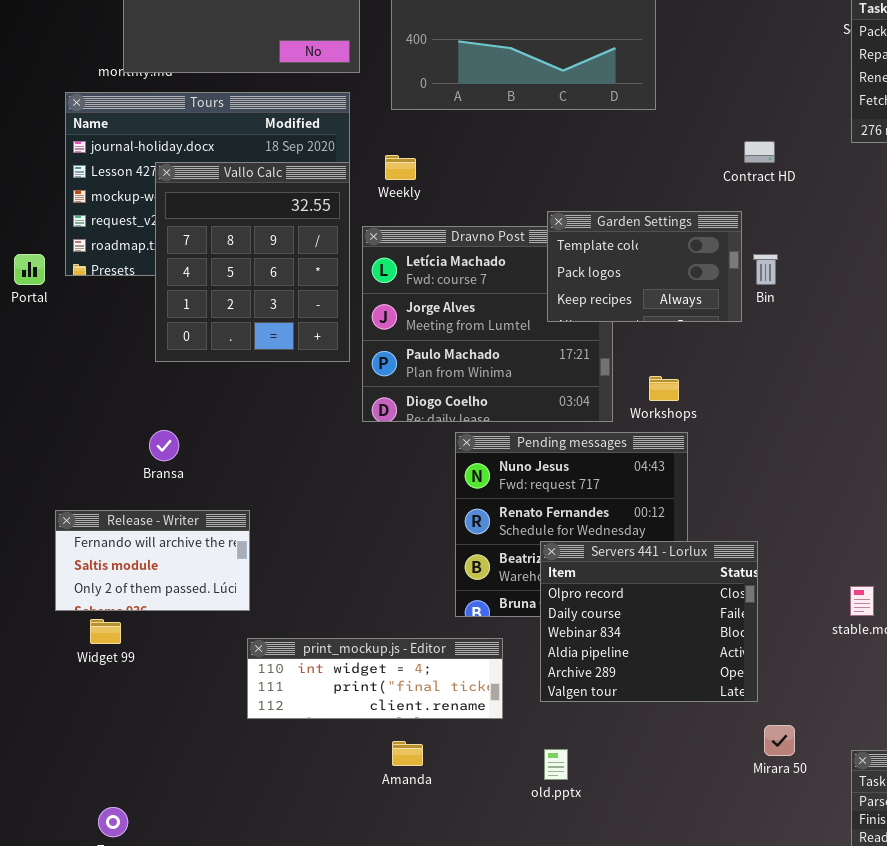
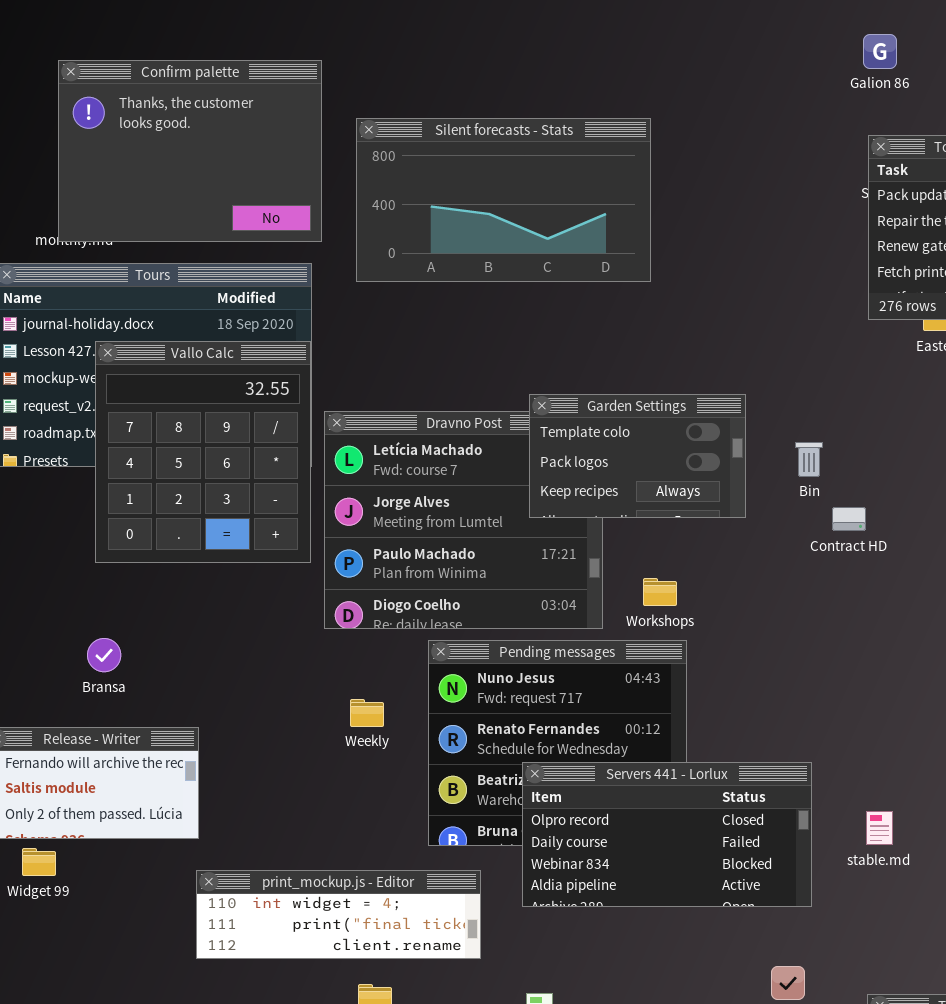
Contract HD: [744,141,775,163] -> [832,507,866,531], moved
Weekly: [385,155,416,180] -> [350,699,384,727], moved
Bin: [753,254,778,285] -> [795,442,823,477], moved
Servers 441 - Lorlux: [540,541,758,702] -> [522,762,812,907], resized

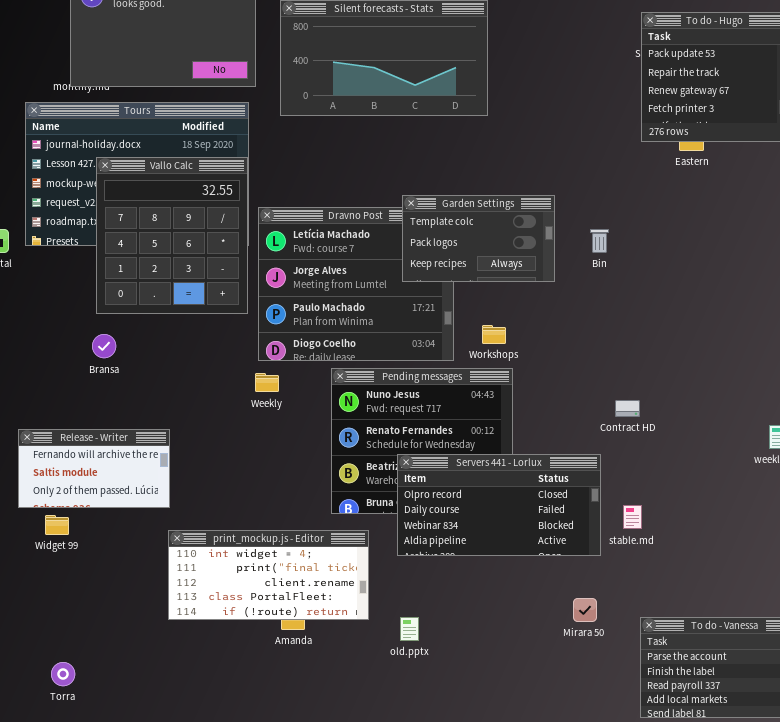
Contract HD: [832,507,866,531] -> [615,400,640,417], moved
Bransa: [87,638,121,672] -> [92,334,116,358], moved
Weekly: [350,699,384,727] -> [255,373,279,392], moved
stable.md: [866,811,893,845] -> [623,505,642,529], moved
print_mockup.js - Editor: [196,870,481,959] -> [168,530,369,620], resized

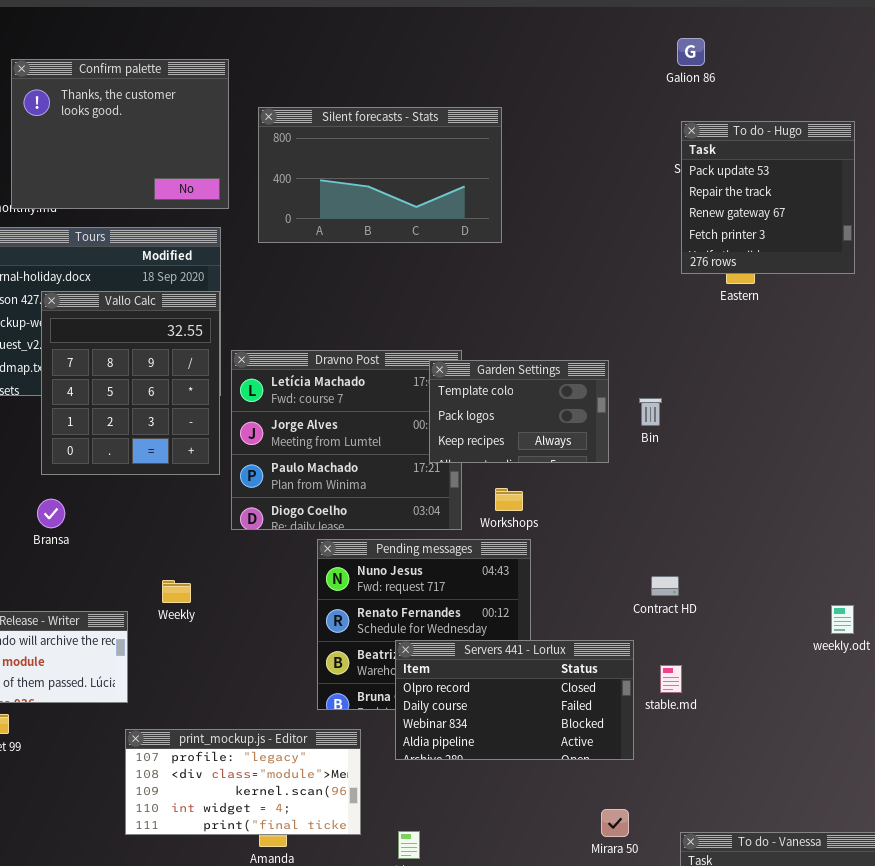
Garden Settings: [402,195,555,282] -> [429,360,609,463], moved
Bin: [590,229,609,253] -> [639,398,662,426], moved
Weekly: [255,373,279,392] -> [162,580,191,603], moved
stable.md: [623,505,642,529] -> [660,665,682,693], moved
print_mockup.js - Editor: [168,530,369,620] -> [125,729,361,835], scrolled up 3 rows

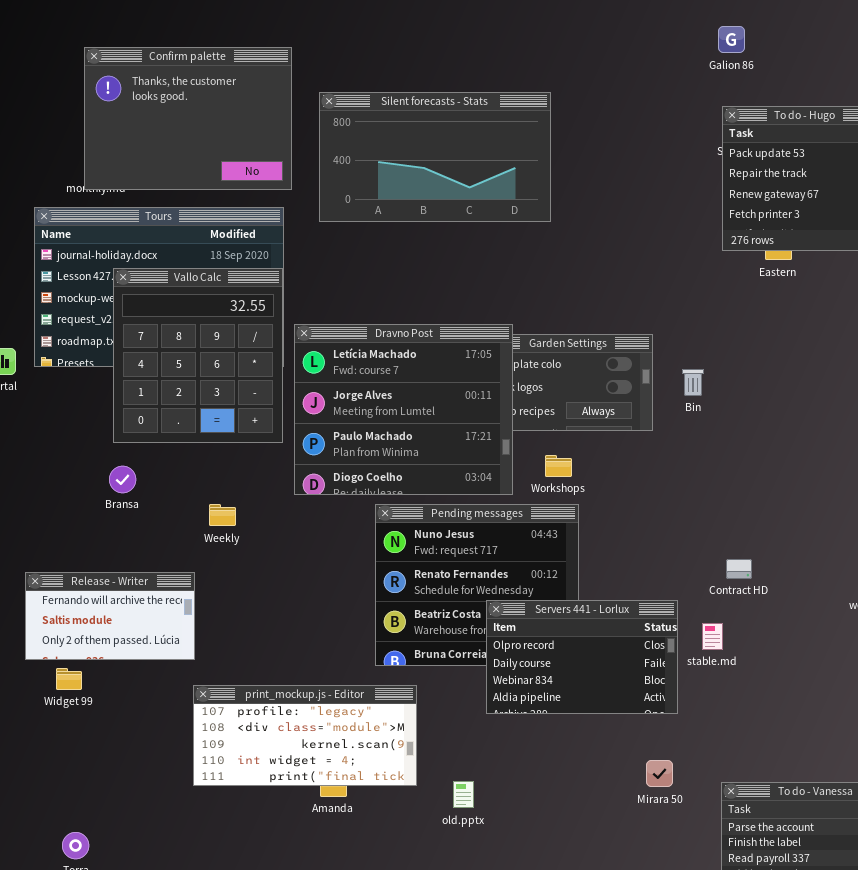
Dravno Post: [231,350,462,530] -> [294,324,513,495], raised
Contract HD: [651,576,679,596] -> [726,559,752,579], moved
Weekly: [162,580,191,603] -> [209,504,236,526], moved
Servers 441 - Lorlux: [395,640,634,760] -> [486,600,678,714], resized

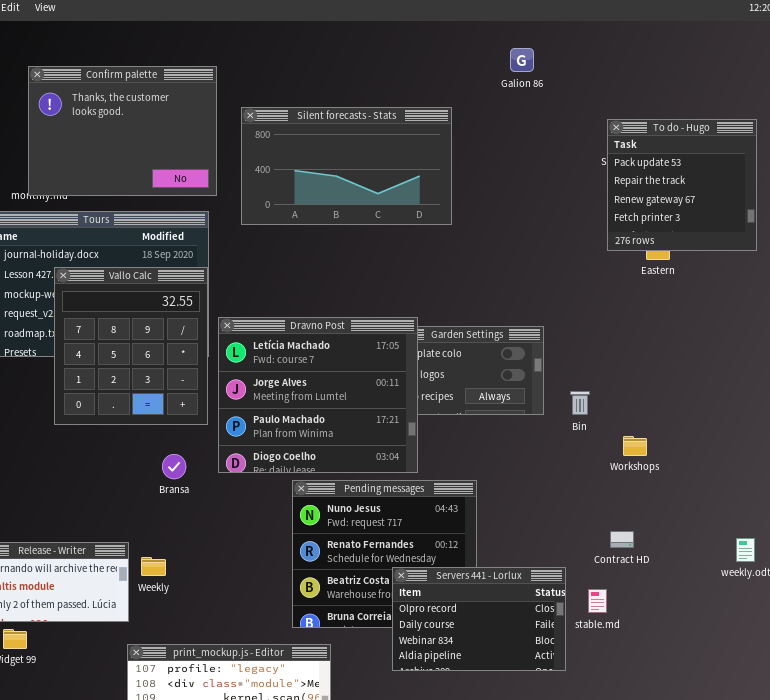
Galion 86: [718,26,745,53] -> [510,48,534,72], moved
Bin: [682,369,704,396] -> [570,391,590,415], moved
Workshops: [545,455,572,477] -> [623,436,647,456], moved
Bransa: [109,466,136,493] -> [162,454,186,479], moved
Weekly: [209,504,236,526] -> [141,557,166,576], moved

